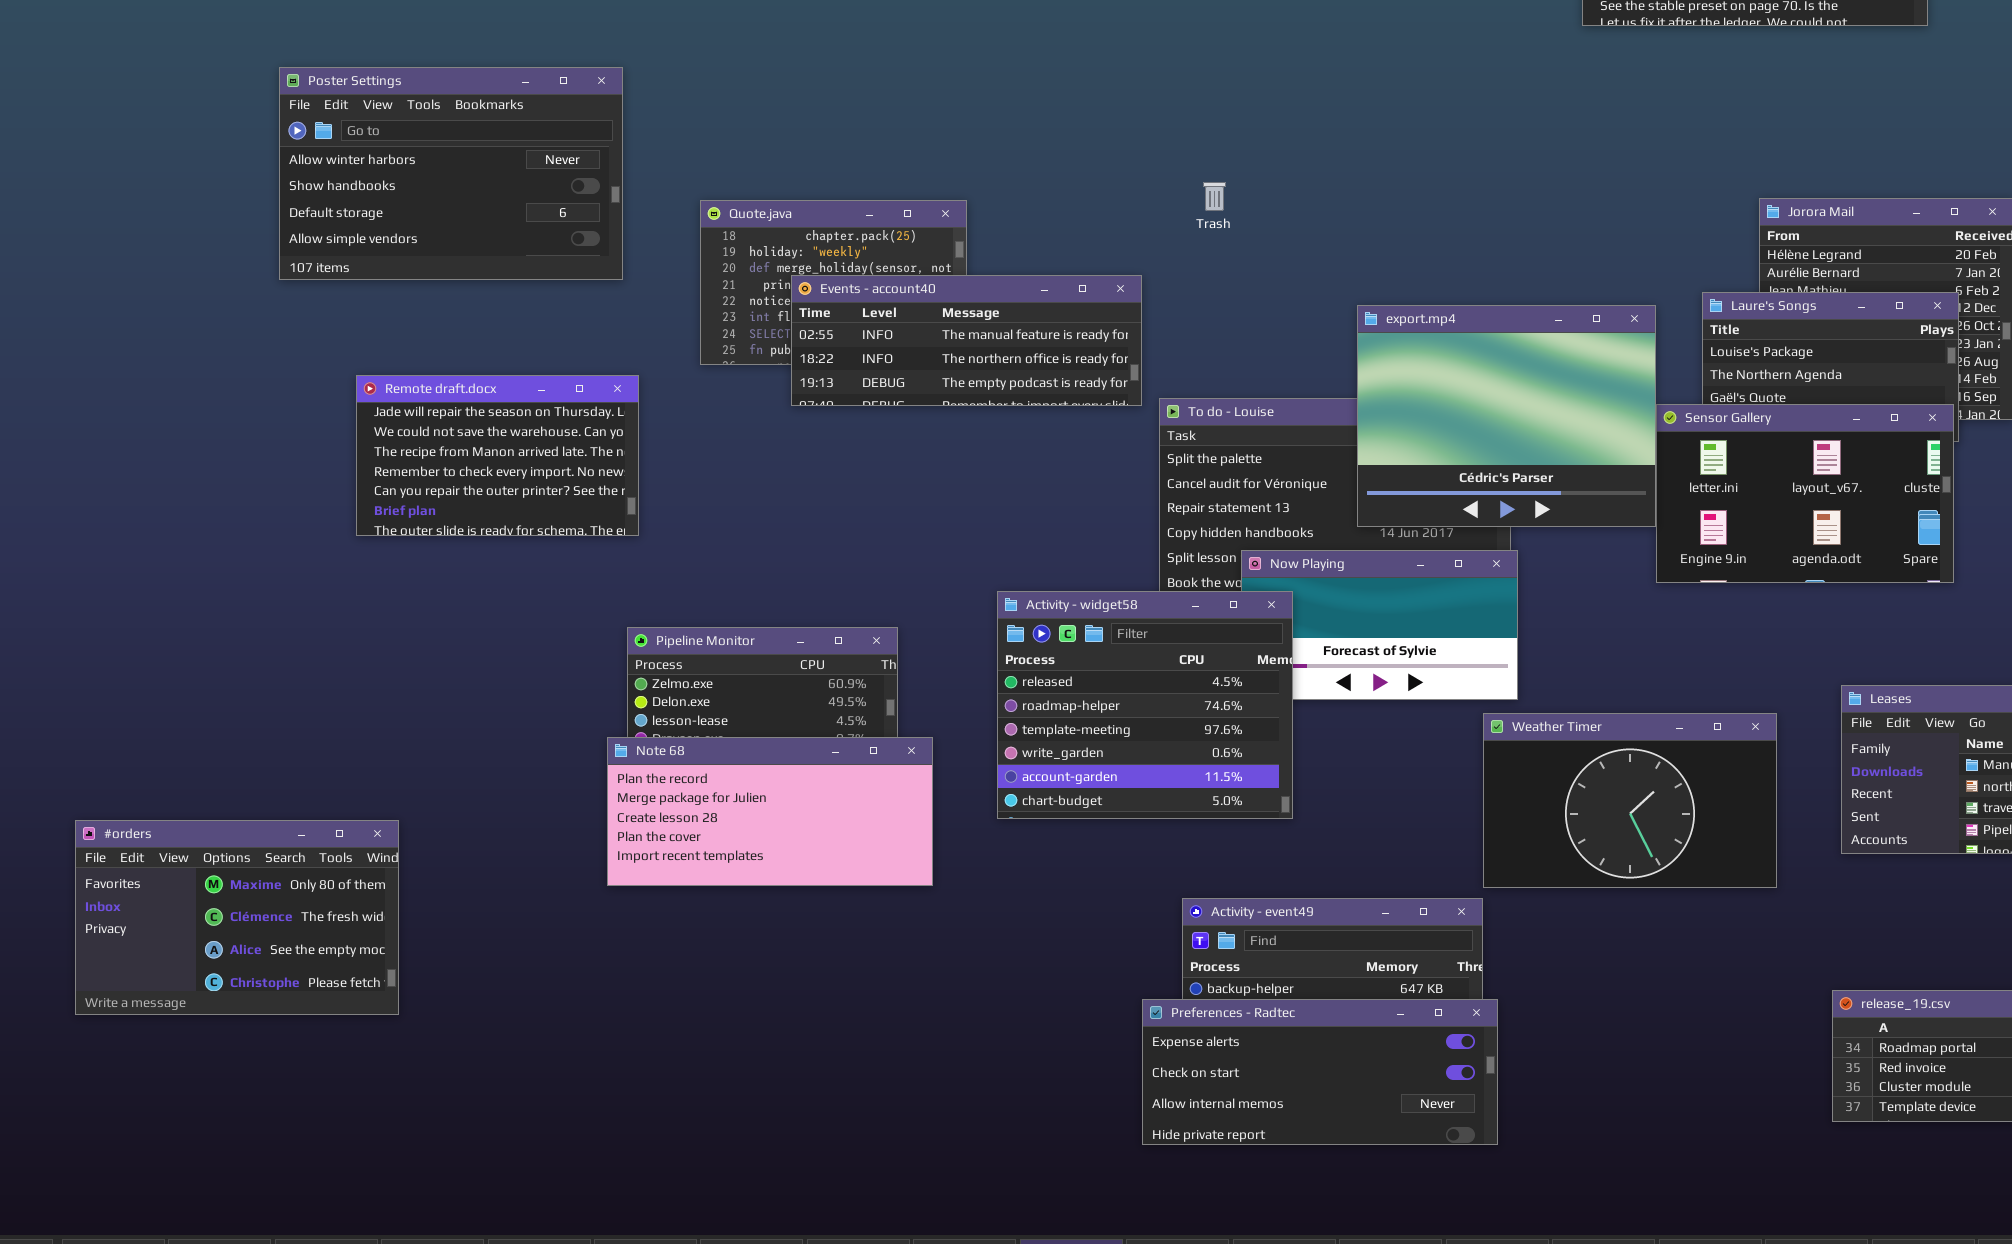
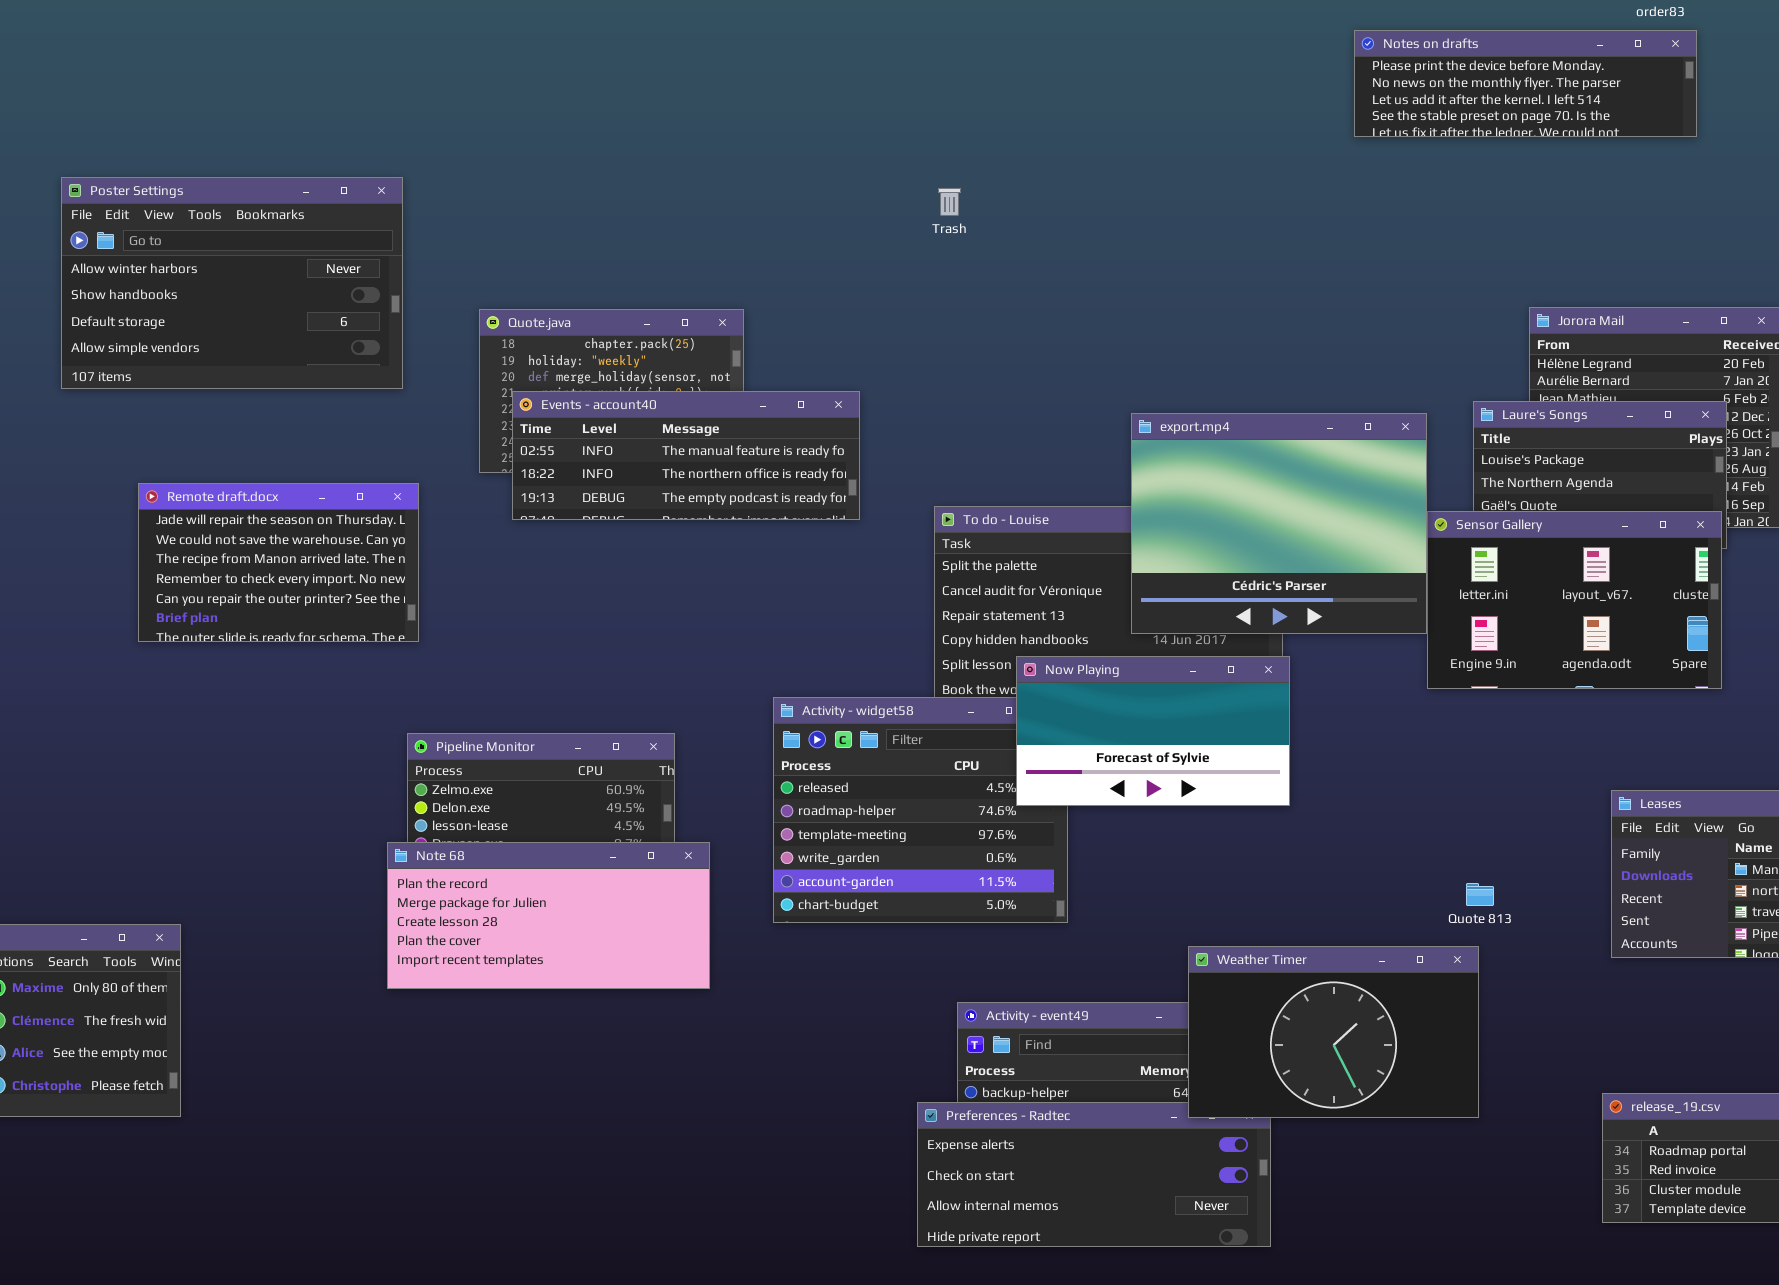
Trash: [1203,182,1226,211] -> [938,188,961,216], moved
Events - account40: [791,275,1142,406] -> [512,391,860,520], moved
Now Playing: [1241,550,1518,700] -> [1016,656,1290,806], raised
Weather Timer: [1483,713,1777,888] -> [1188,946,1479,1118], moved

